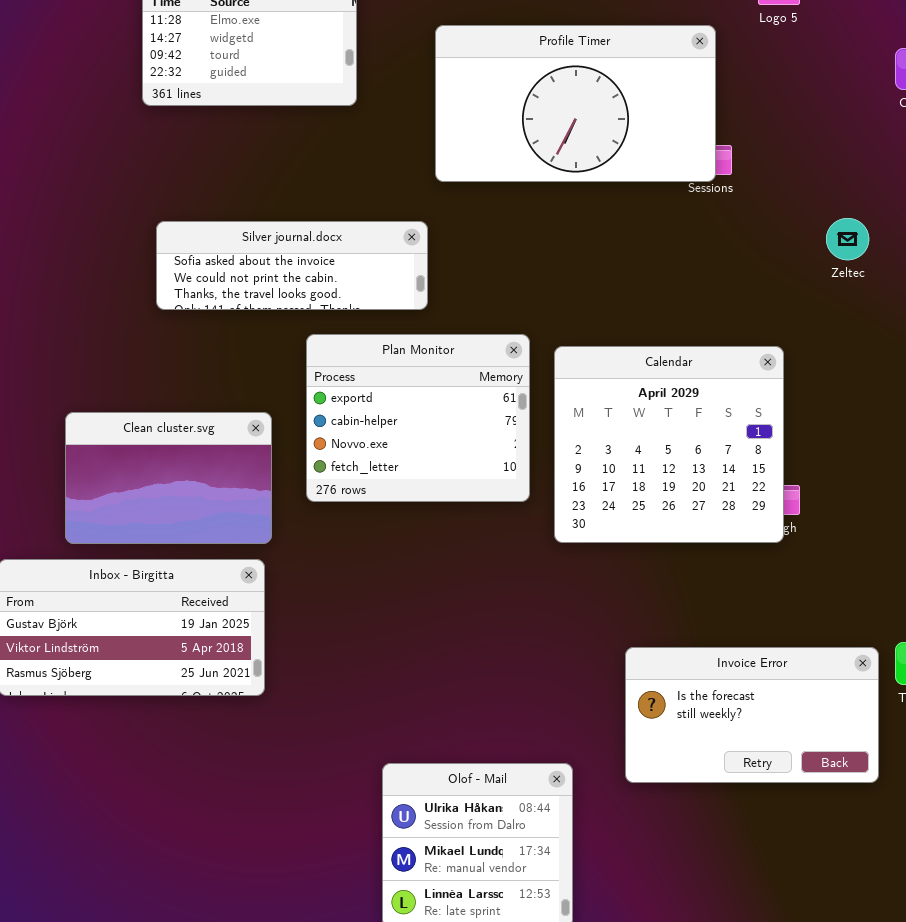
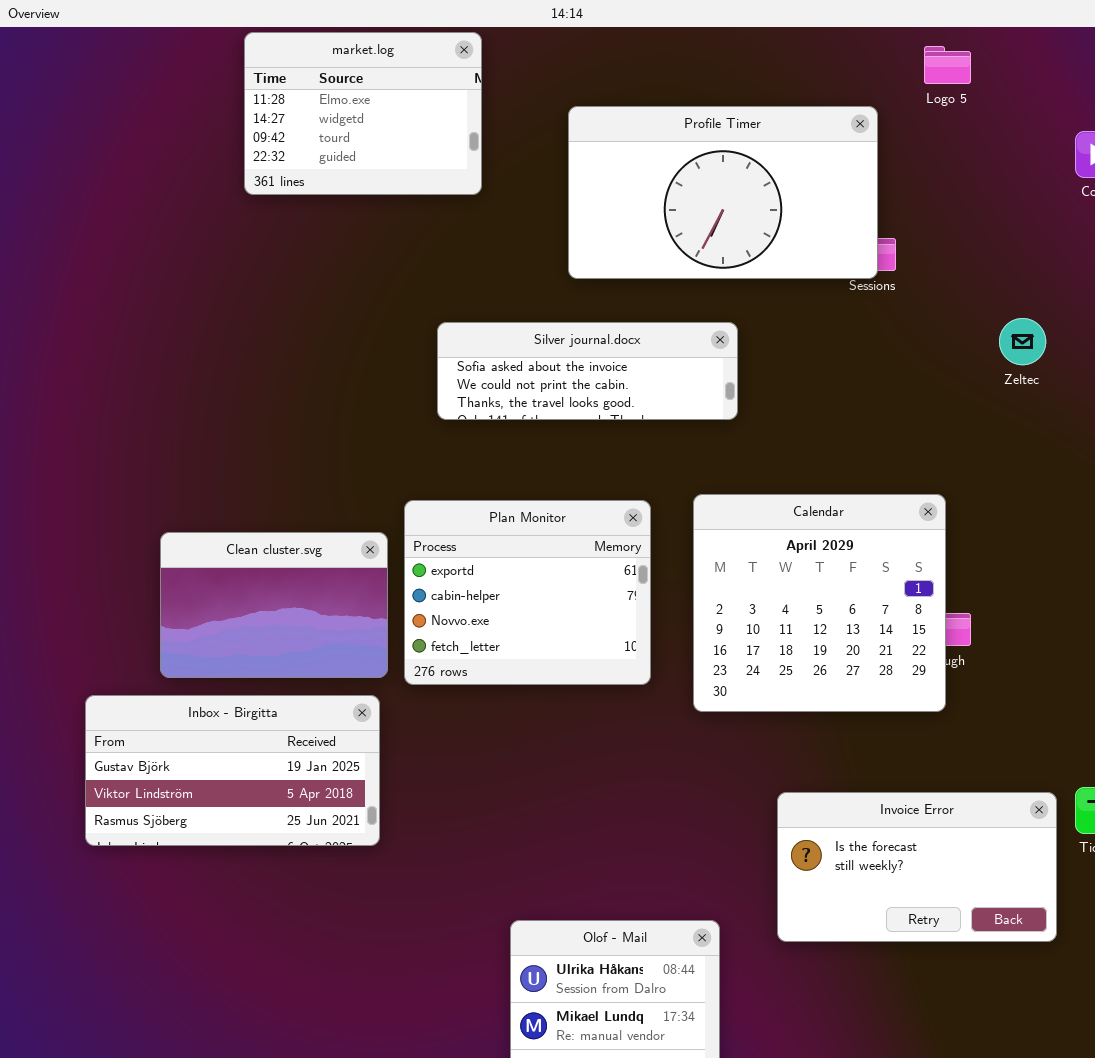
Silver journal.docx: [156,221,428,310] -> [437,322,738,420], moved
Plan Monitor: [306,334,530,502] -> [404,500,651,685], moved
Calendar: [554,346,784,543] -> [693,494,946,712], moved

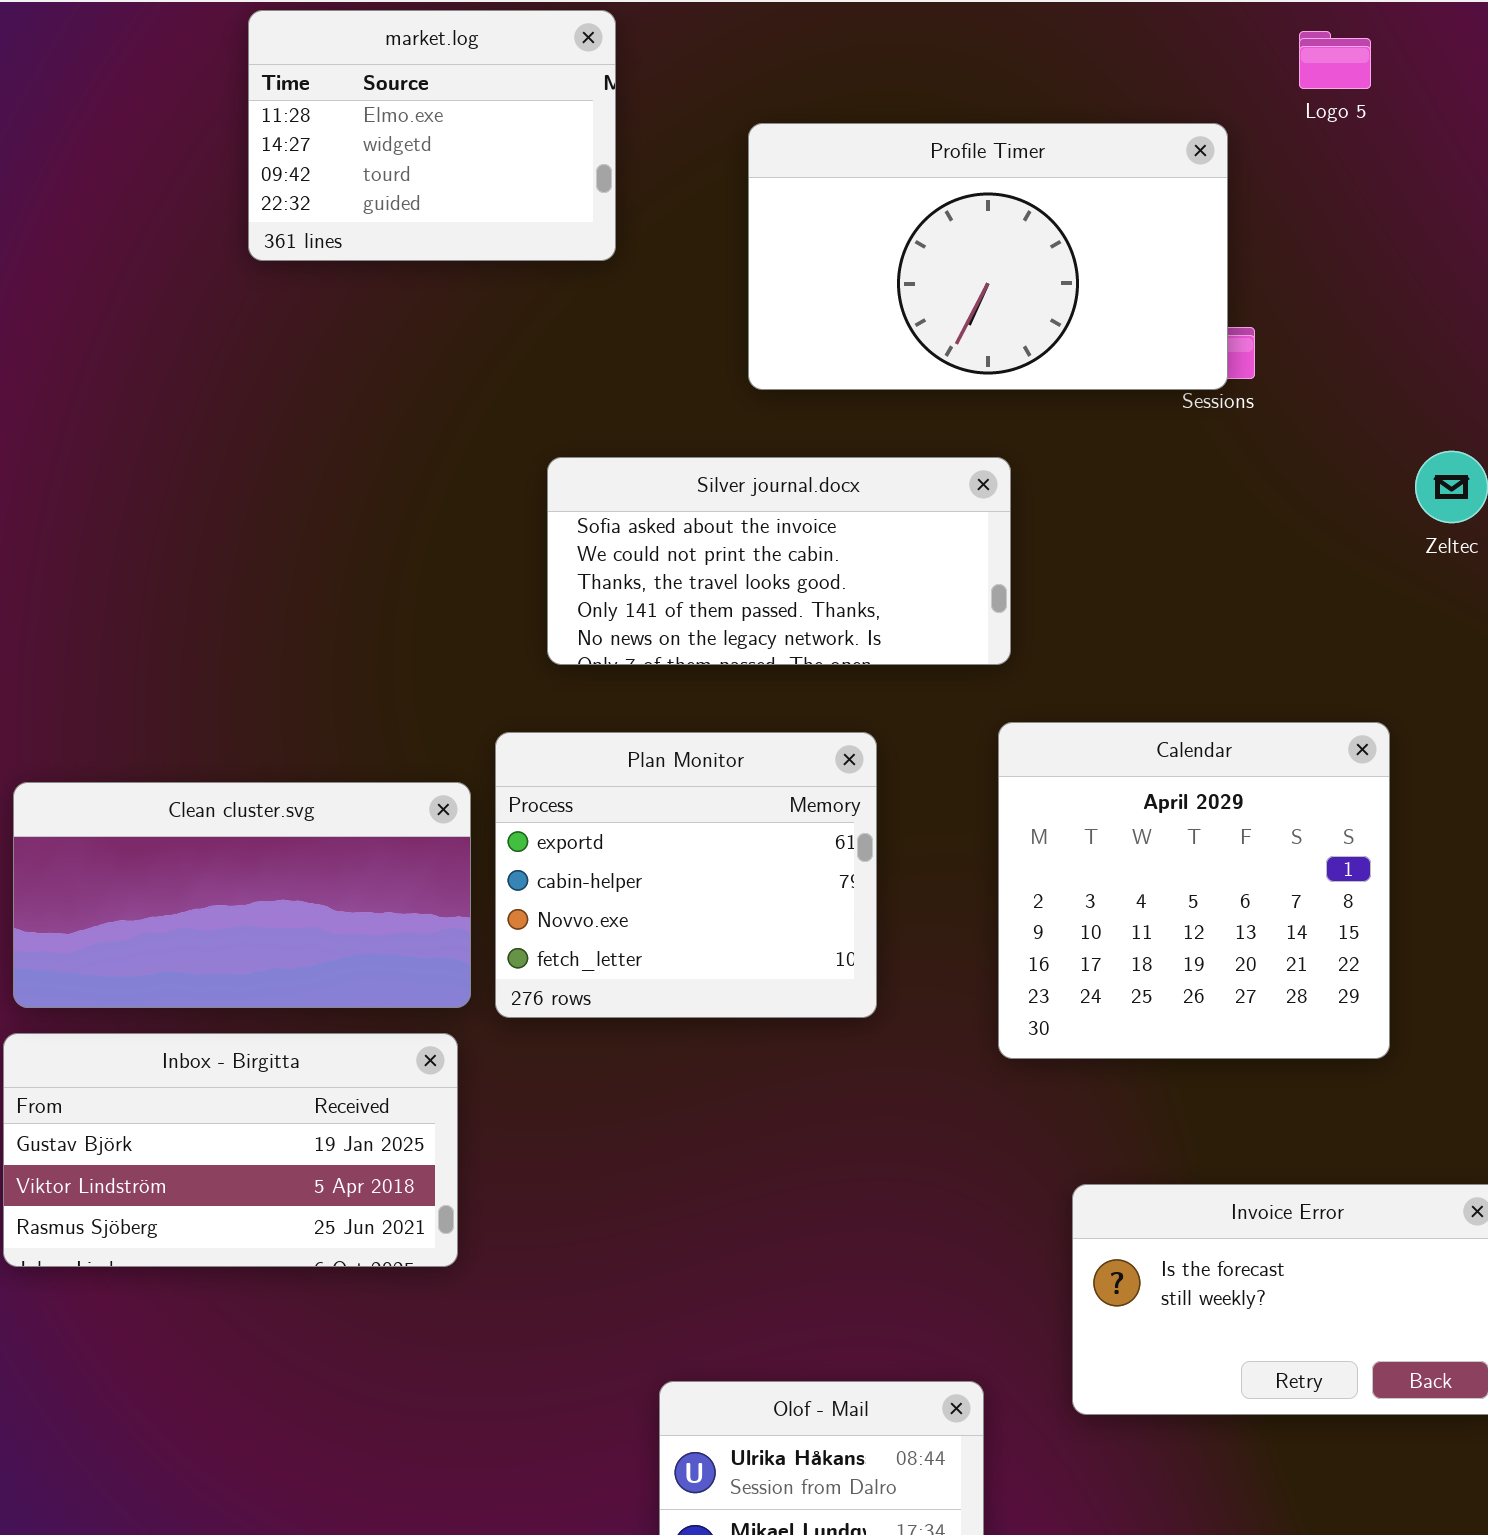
Silver journal.docx: [437,322,738,420] -> [547,457,1011,665], resized
Calendar: [693,494,946,712] -> [998,722,1390,1059], moved
Clean cluster.svg: [160,532,388,678] -> [13,782,471,1008], resized

